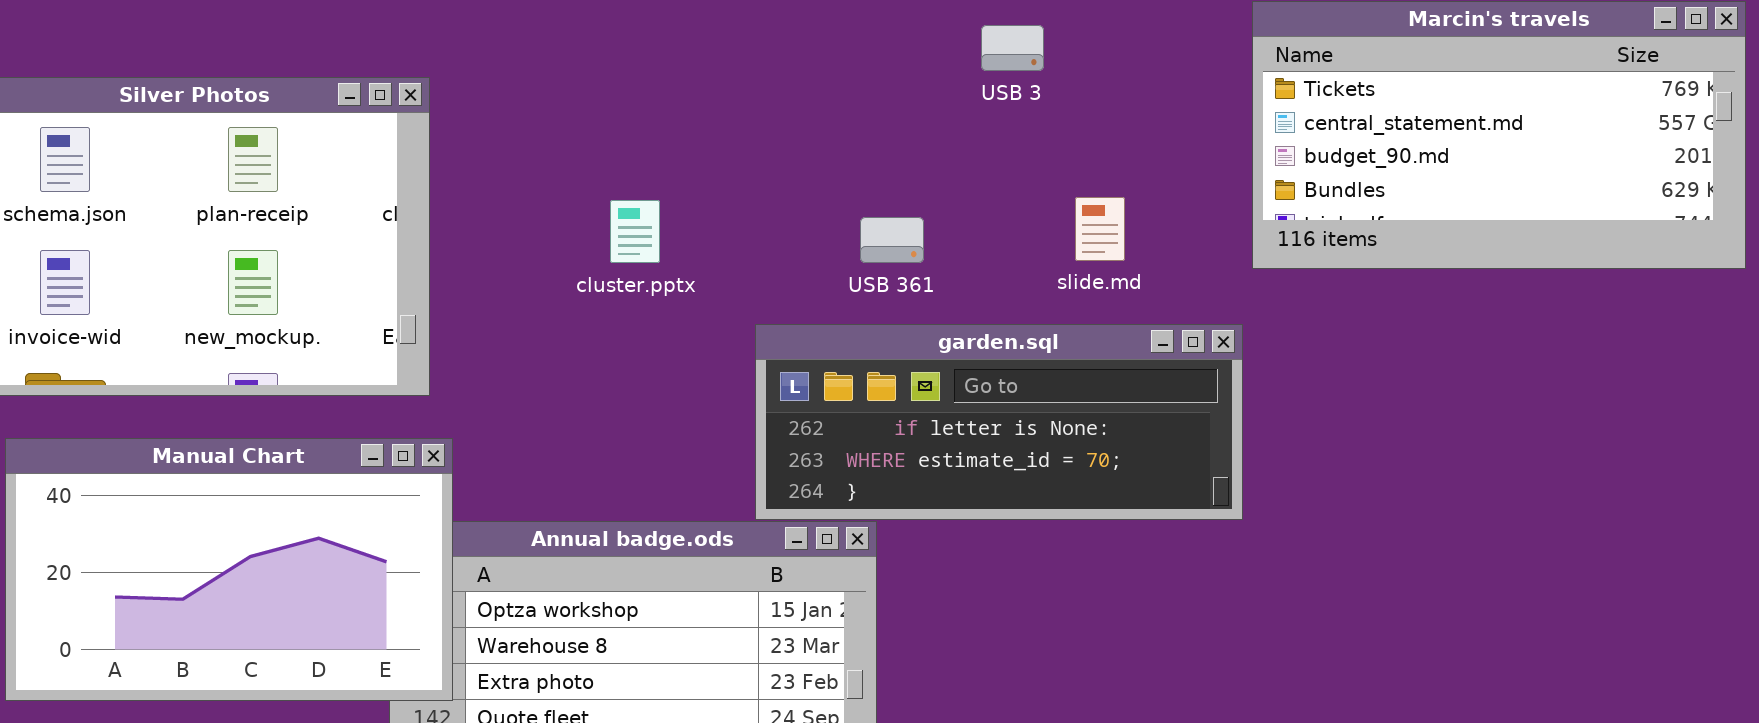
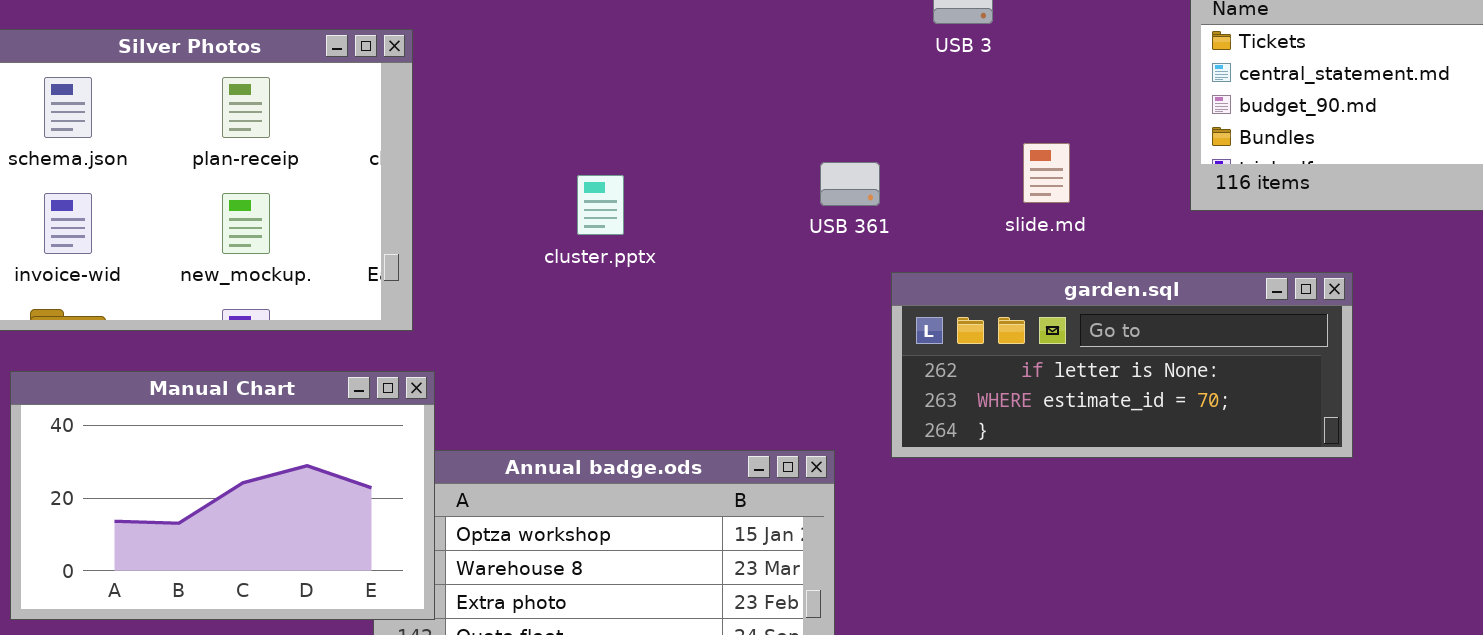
cluster.pptx: [610,200,660,263] -> [577,175,624,235], moved
garden.sql: [755,324,1243,520] -> [891,272,1353,458], moved

